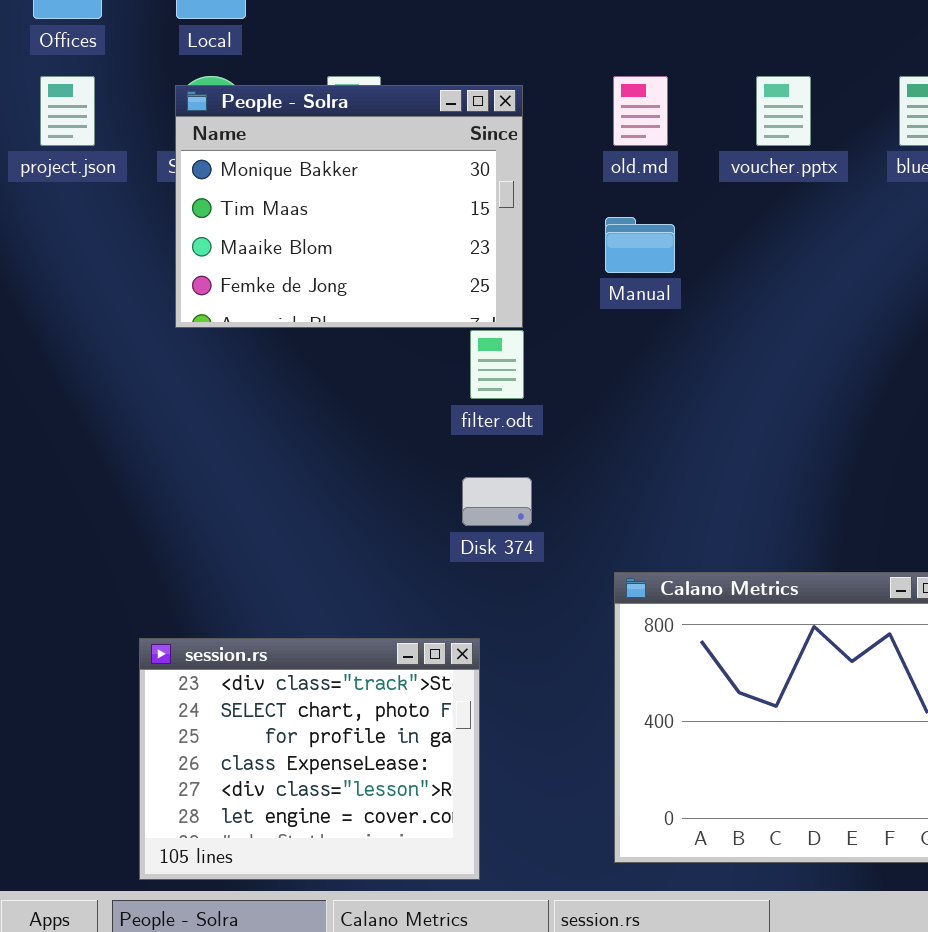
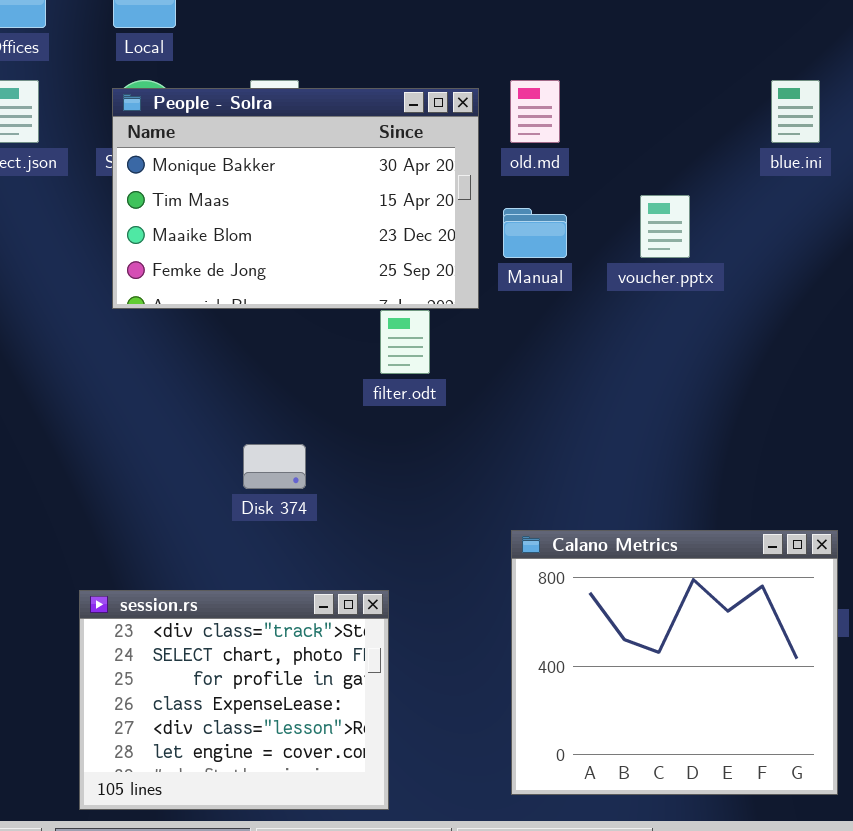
voucher.pptx: [756,76,811,146] -> [640,195,690,258], moved
People - Solra: [175,85,523,328] -> [112,88,479,309], resized
Disk 374: [462,477,532,526] -> [243,444,306,489], moved

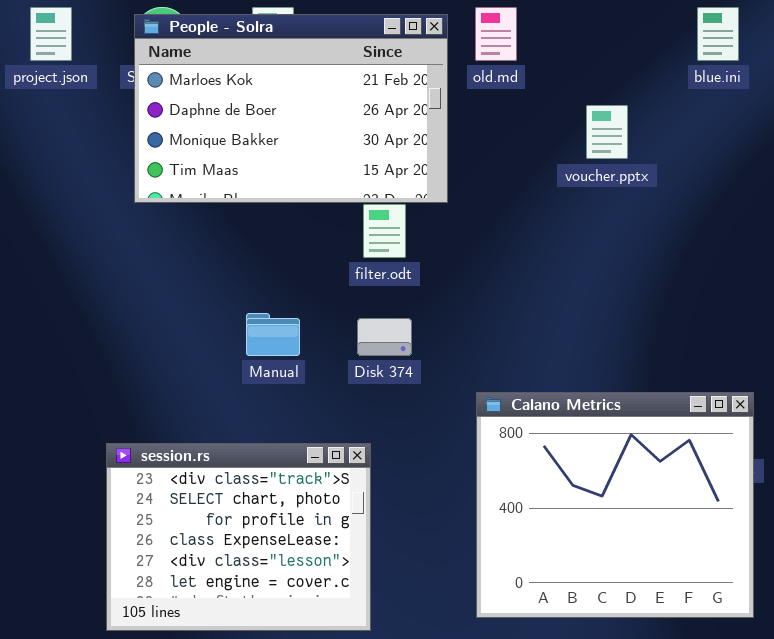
People - Solra: [112,88,479,309] -> [134,14,448,203], scrolled up 2 rows
Manual: [503,208,567,258] -> [246,313,300,356], moved
Disk 374: [243,444,306,489] -> [357,318,412,356], moved

